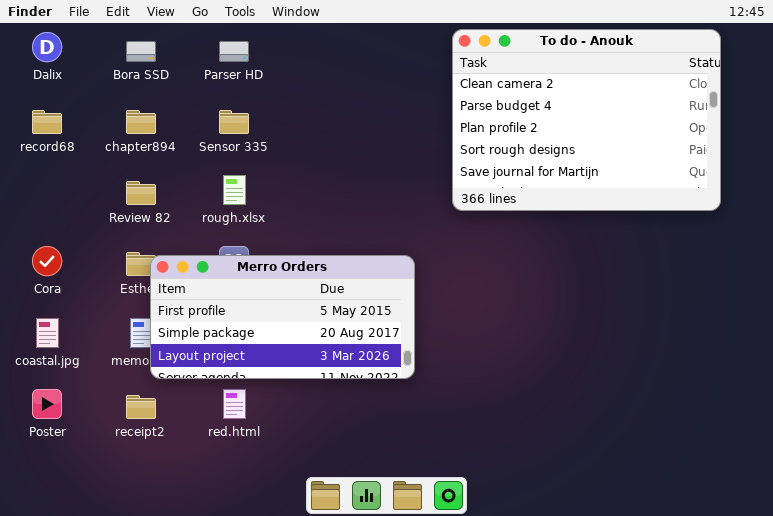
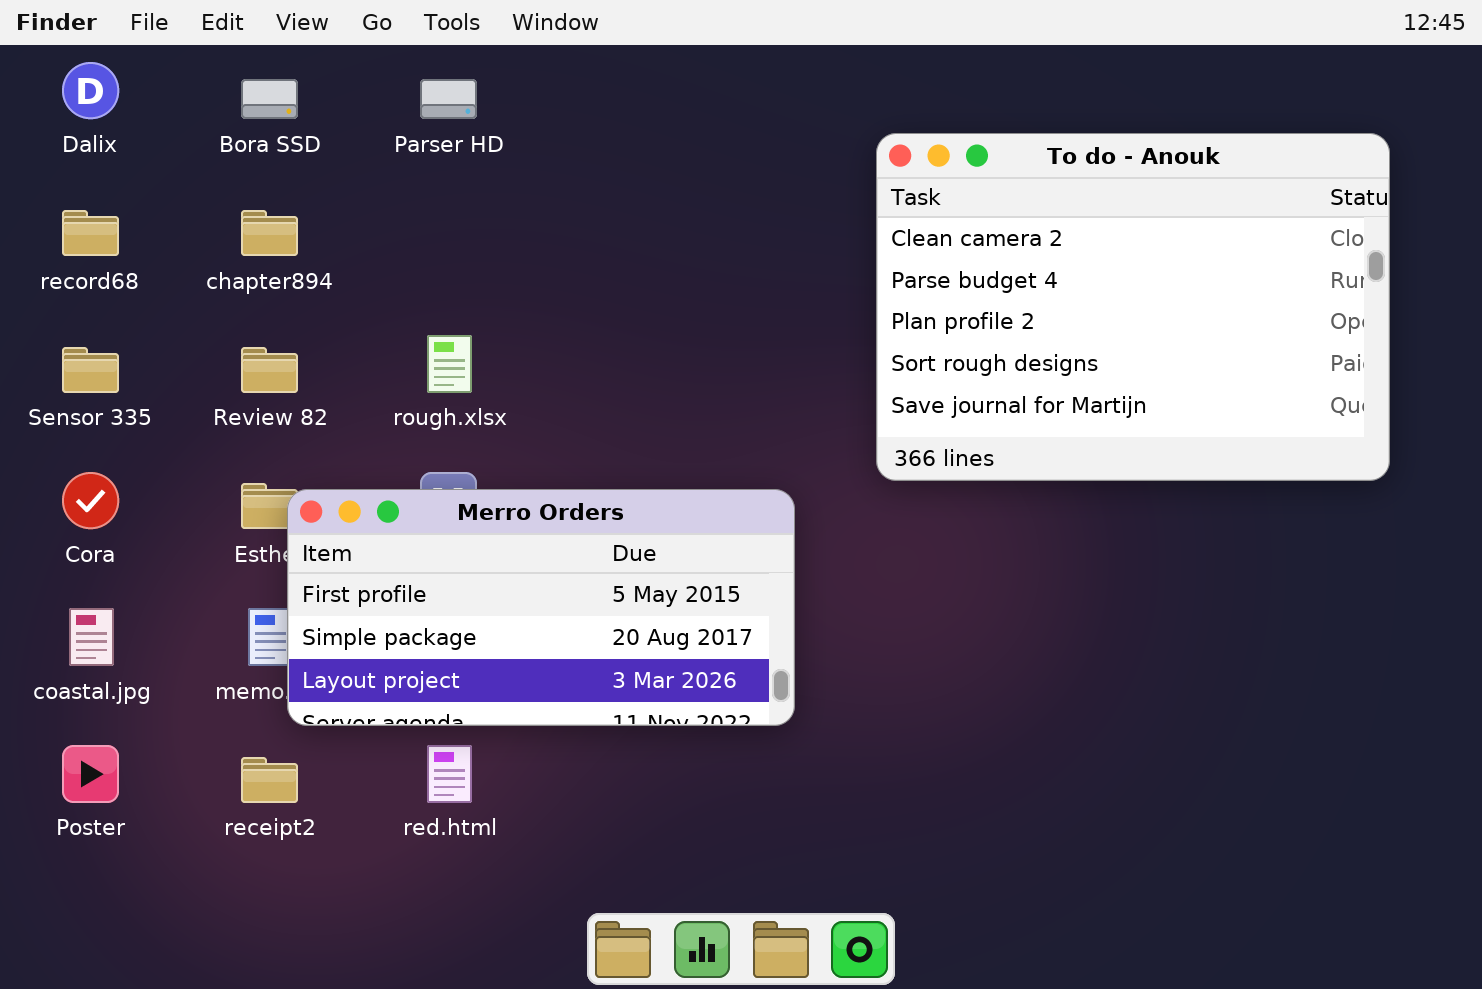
To do - Anouk: [452,29,721,211] -> [876,133,1390,481], moved
Sensor 335: [219,110,249,134] -> [62,347,119,393], moved

